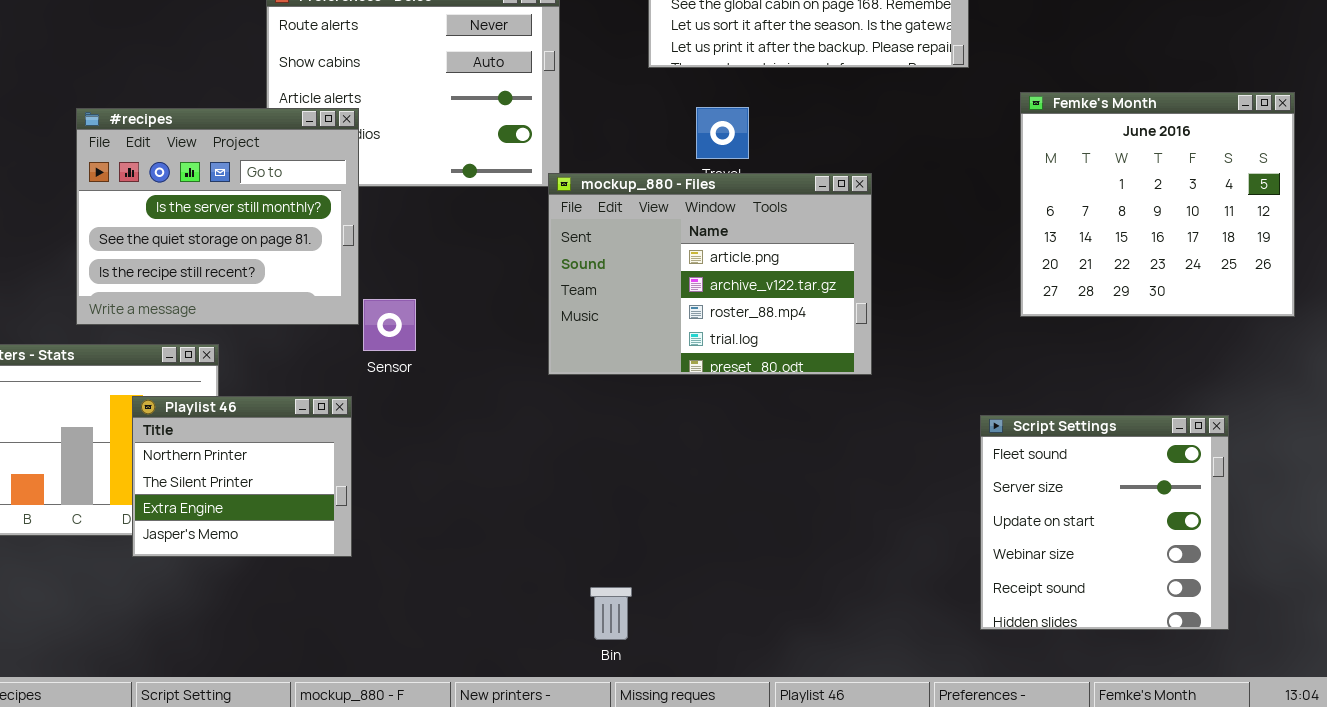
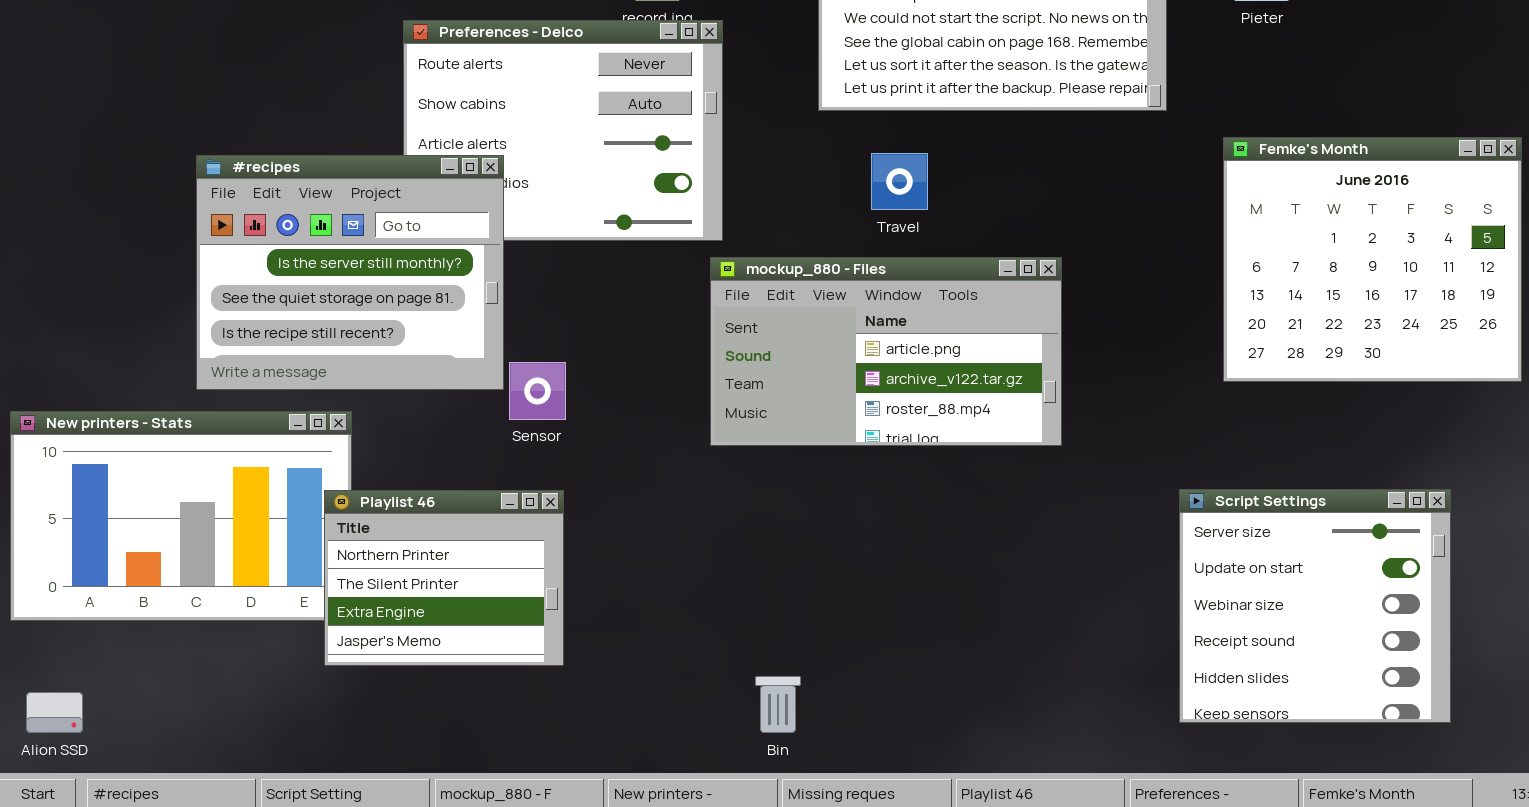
mockup_880 - Files: [548,173,872,375] -> [710,257,1062,446], resized
Playlist 46: [132,396,352,557] -> [324,490,564,666], moved
Script Settings: [980,415,1229,630] -> [1179,489,1451,723], scrolled down 1 row

